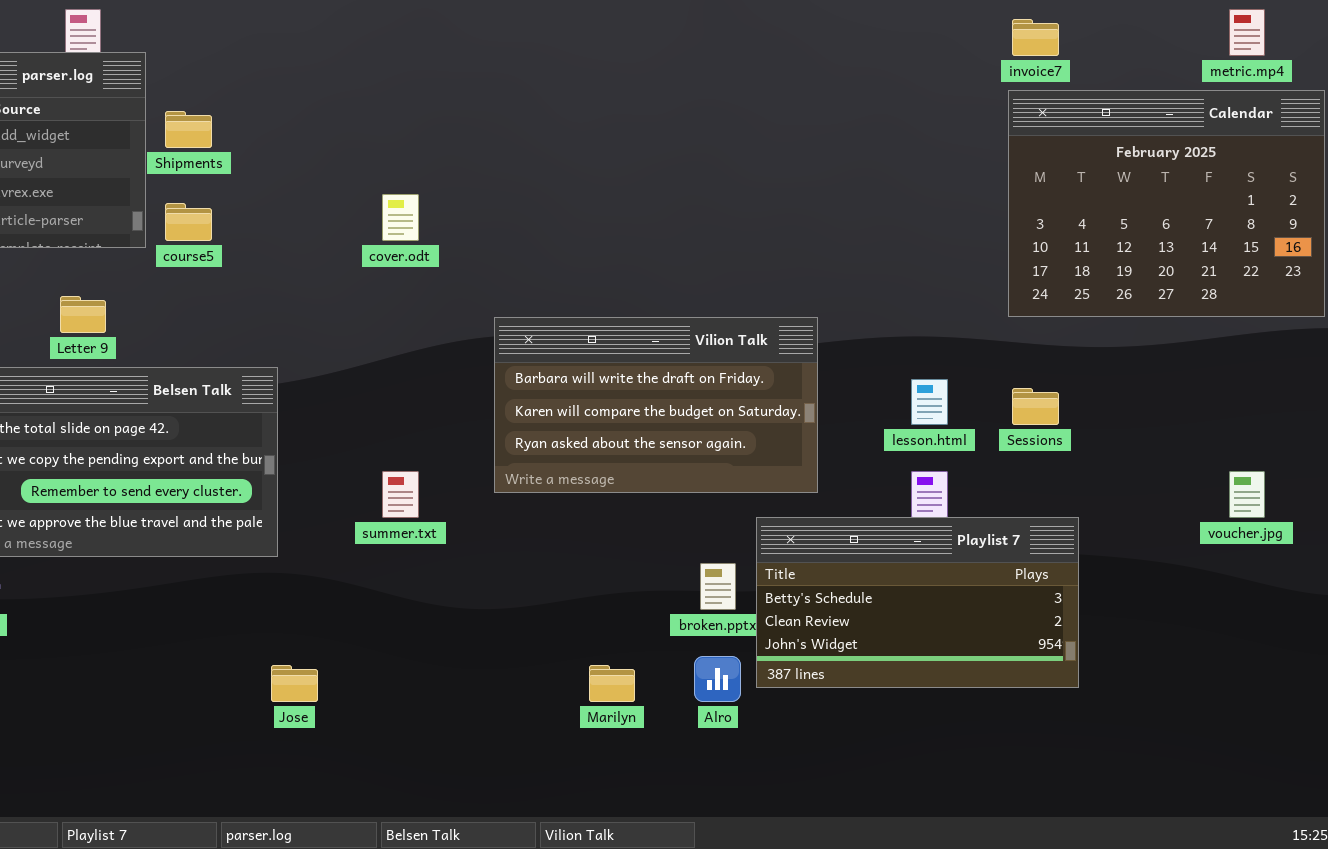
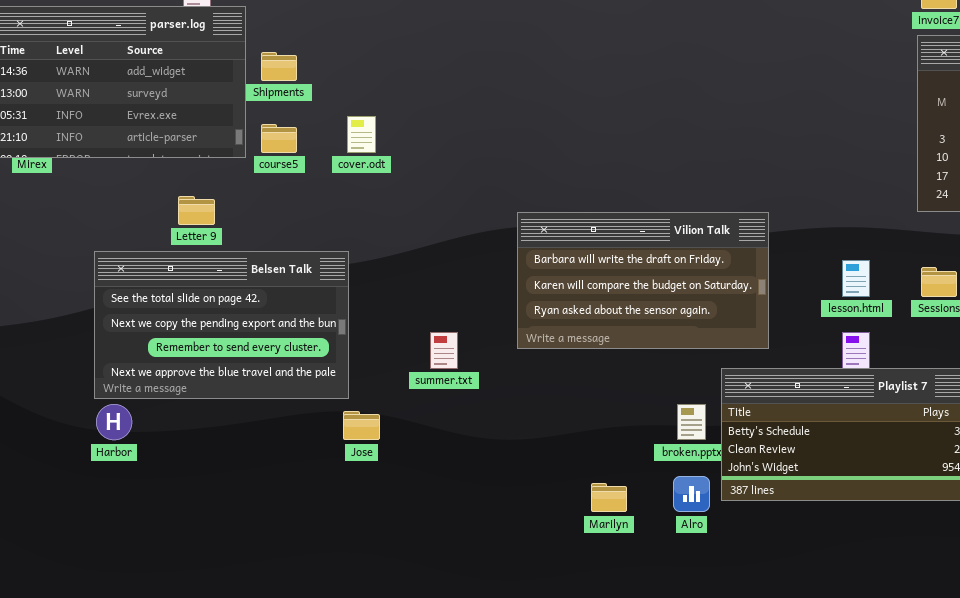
cover.odt: [382,194,419,241] -> [347,116,376,153], moved
Jose: [271,665,318,702] -> [343,411,380,440], moved

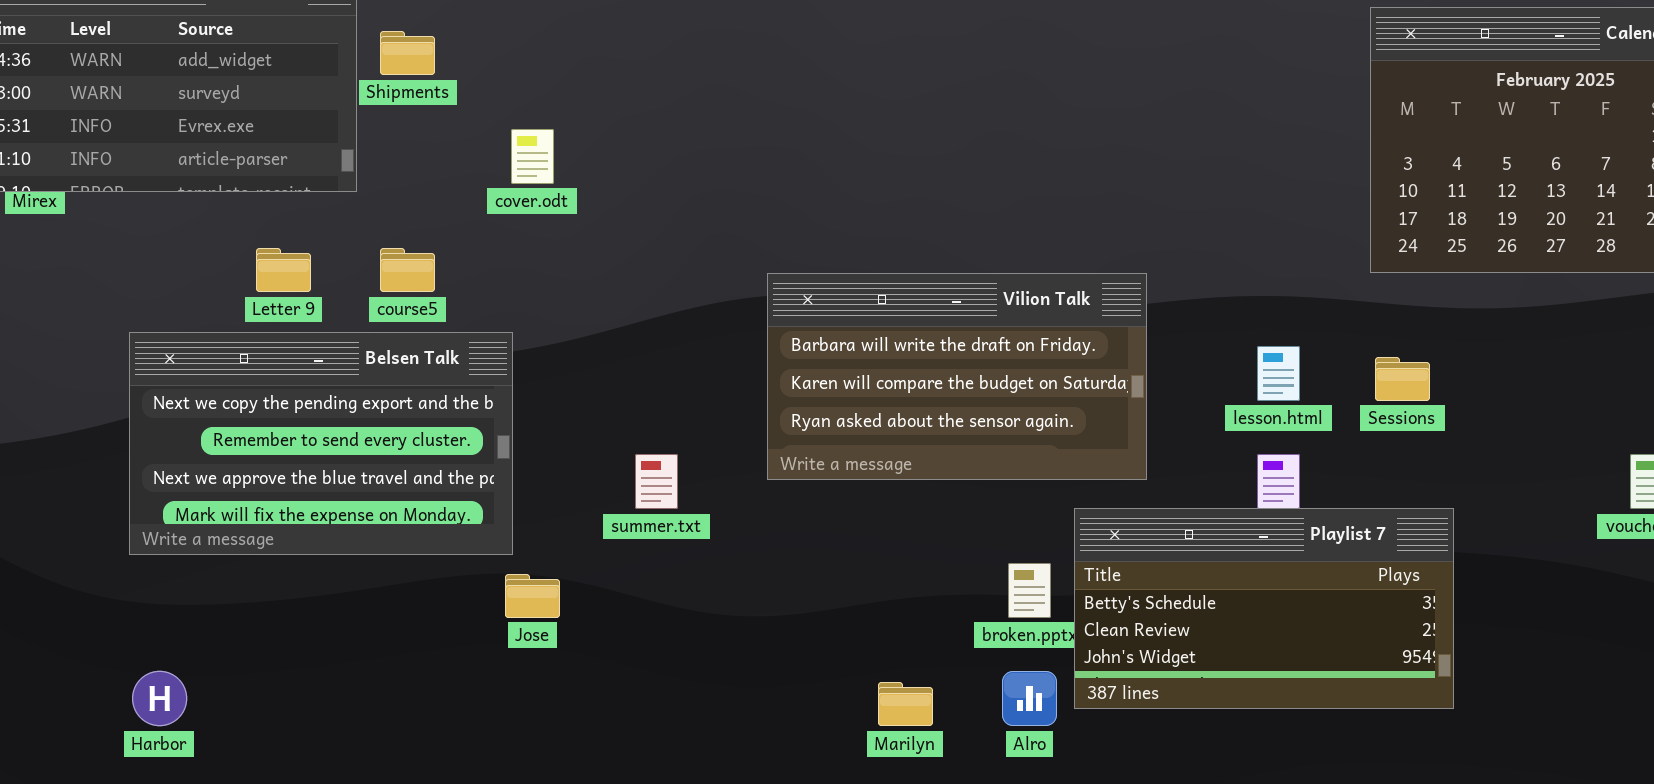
course5: [261,124,297,153] -> [380,248,435,292], moved
Belsen Talk: [94,251,349,399] -> [129,332,513,555], scrolled down 1 row
Harbor: [96,404,132,440] -> [132,671,187,726], moved

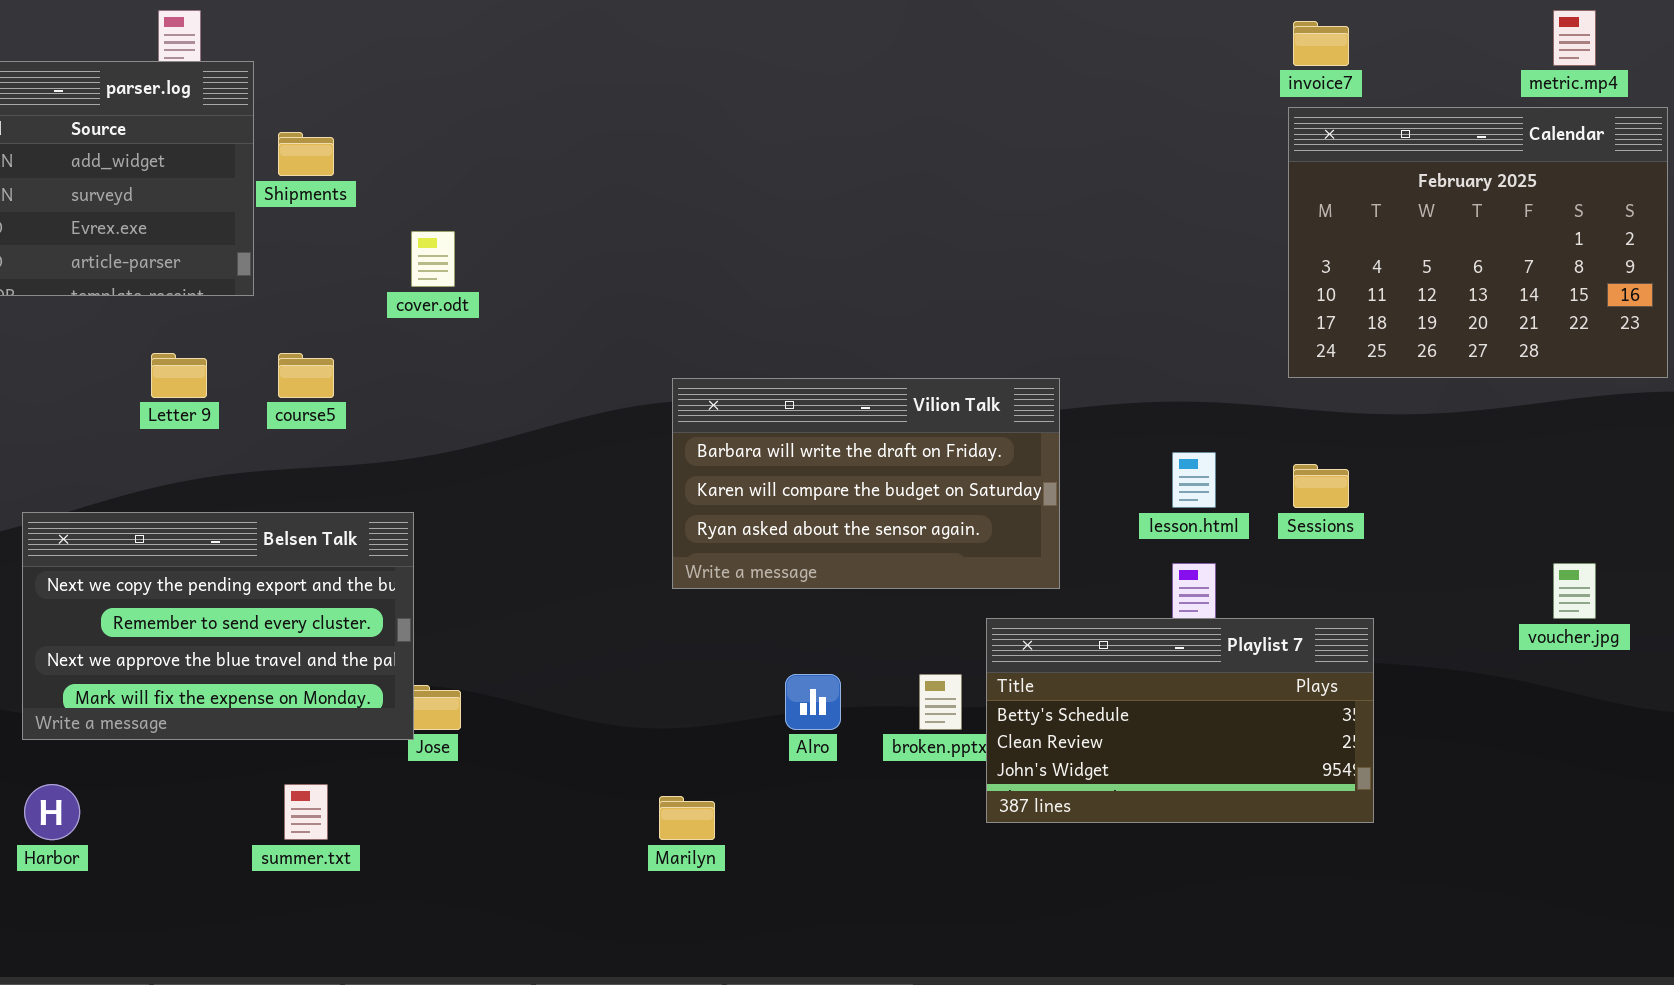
Belsen Talk: [129,332,513,555] -> [22,512,414,740], moved
summer.txt: [635,454,678,509] -> [284,784,328,840], moved
Alro: [1002,671,1057,726] -> [785,674,841,730], moved
Marilyn: [878,682,933,726] -> [659,796,715,840], moved

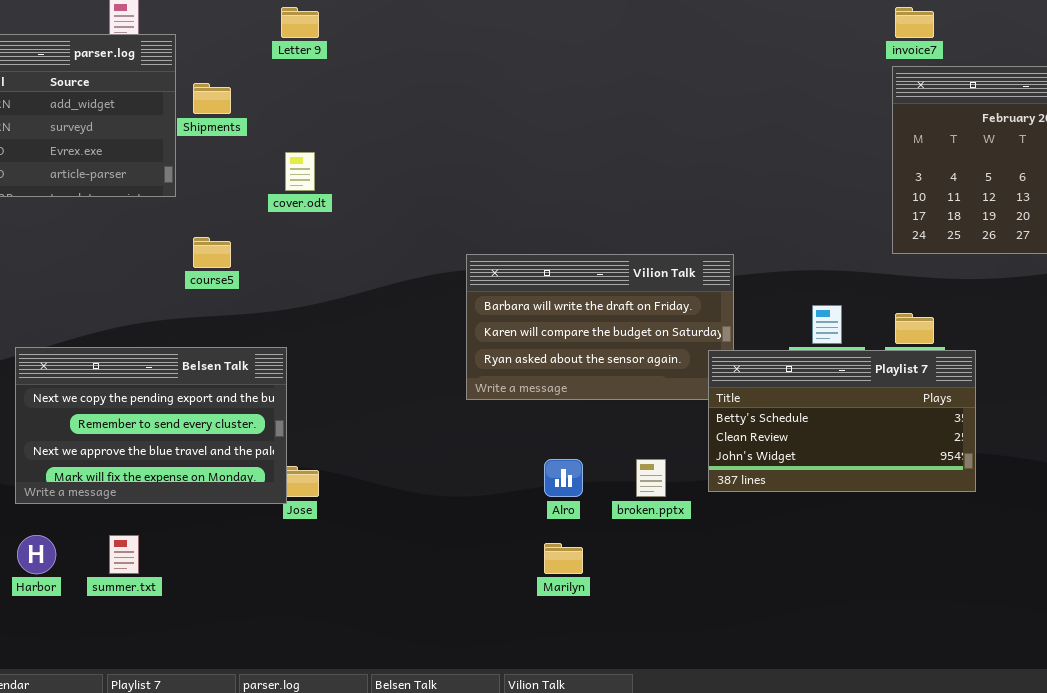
Letter 9: [151,353,207,398] -> [281,7,319,38], moved
Playlist 7: [986,618,1374,823] -> [708,350,976,492], moved
summer.txt: [284,784,328,840] -> [109,535,139,574], moved
Marilyn: [659,796,715,840] -> [544,543,583,574], moved

